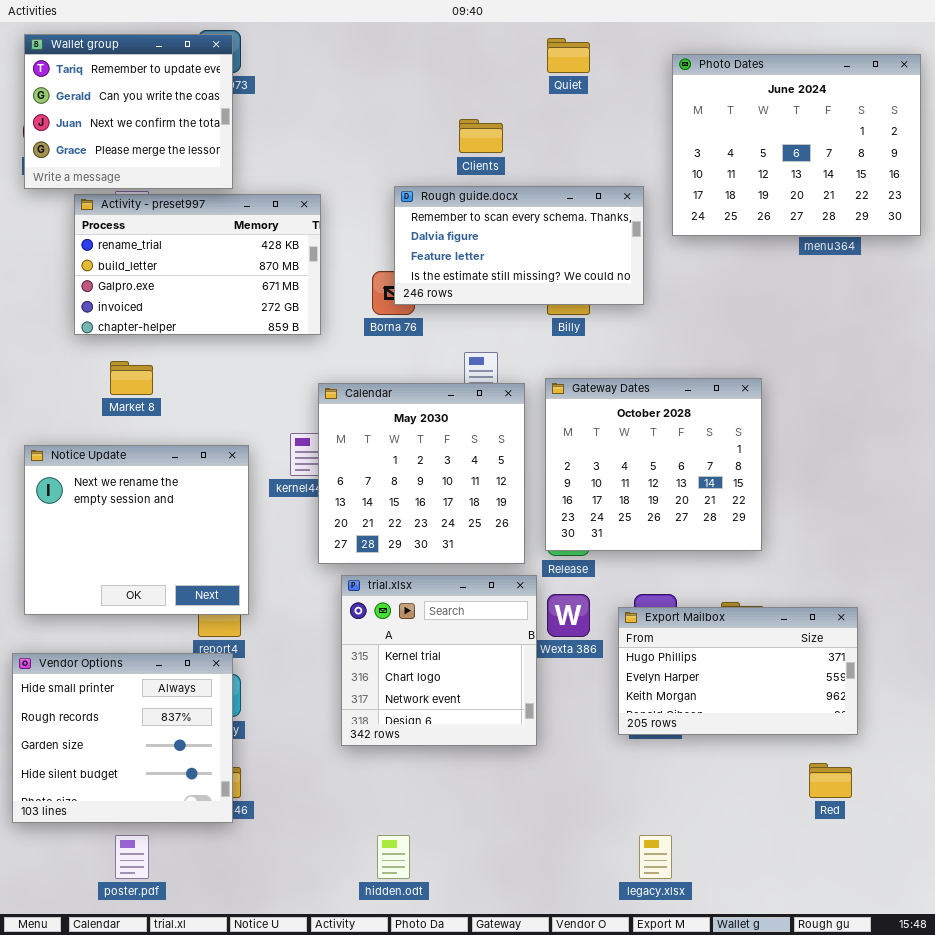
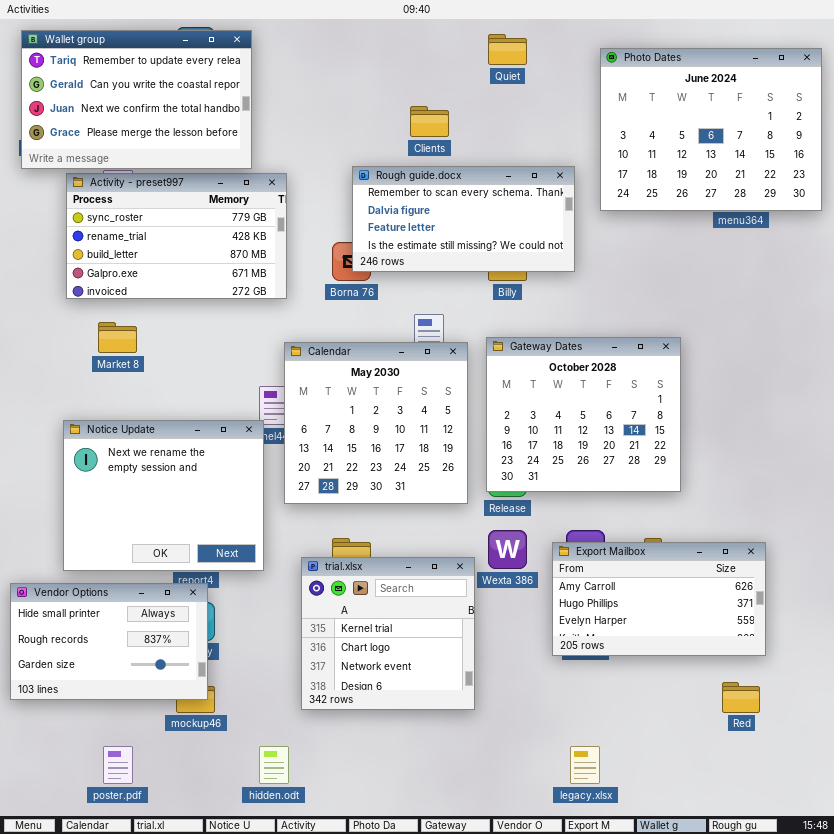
Wallet group: [24,34,233,189] -> [21,30,252,169], resized
Activity - preset997: [74,194,321,335] -> [66,173,287,299], scrolled up 1 row
Notice Update: [24,445,249,615] -> [63,420,264,571], moved
trial.xlsx: [341,575,537,746] -> [301,557,475,710], moved
Export Mailbox: [618,607,858,735] -> [552,542,766,656], scrolled up 1 row
Vendor Options: [12,653,233,823] -> [10,583,208,700], resized
hidden.odt: [377,835,410,879] -> [259,746,289,784], moved

